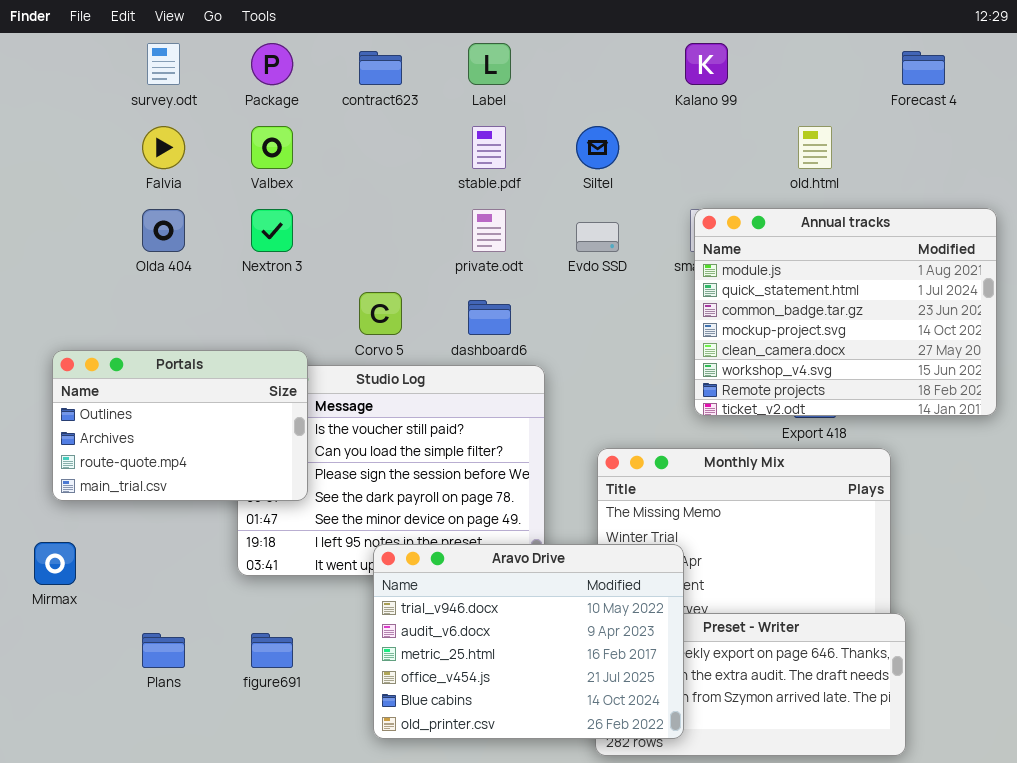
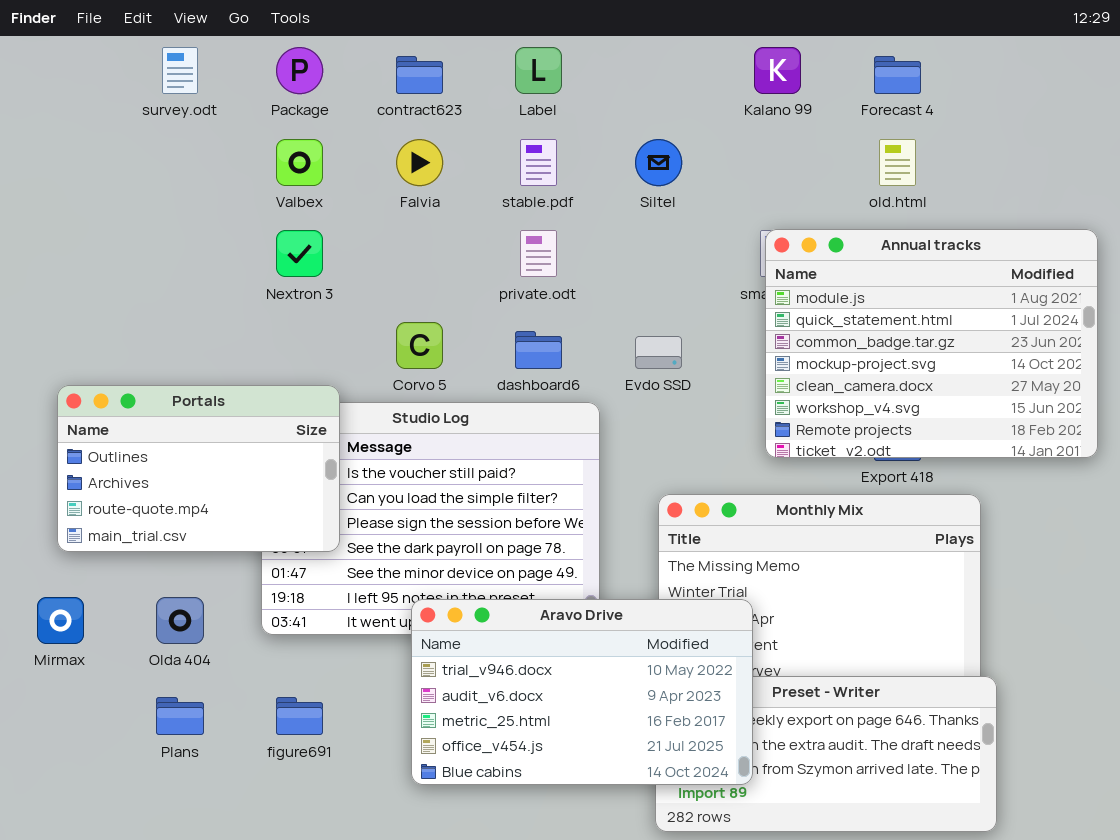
Forecast 4: [902,51,945,85] -> [874,56,921,94], moved
Falvia: [142,126,185,169] -> [396,139,443,186], moved
Olda 404: [142,209,185,252] -> [156,597,204,644], moved
Evdo SSD: [576,222,619,252] -> [635,336,682,369], moved
Aravo Drive: [373,544,684,739] -> [411,599,753,785], resized

